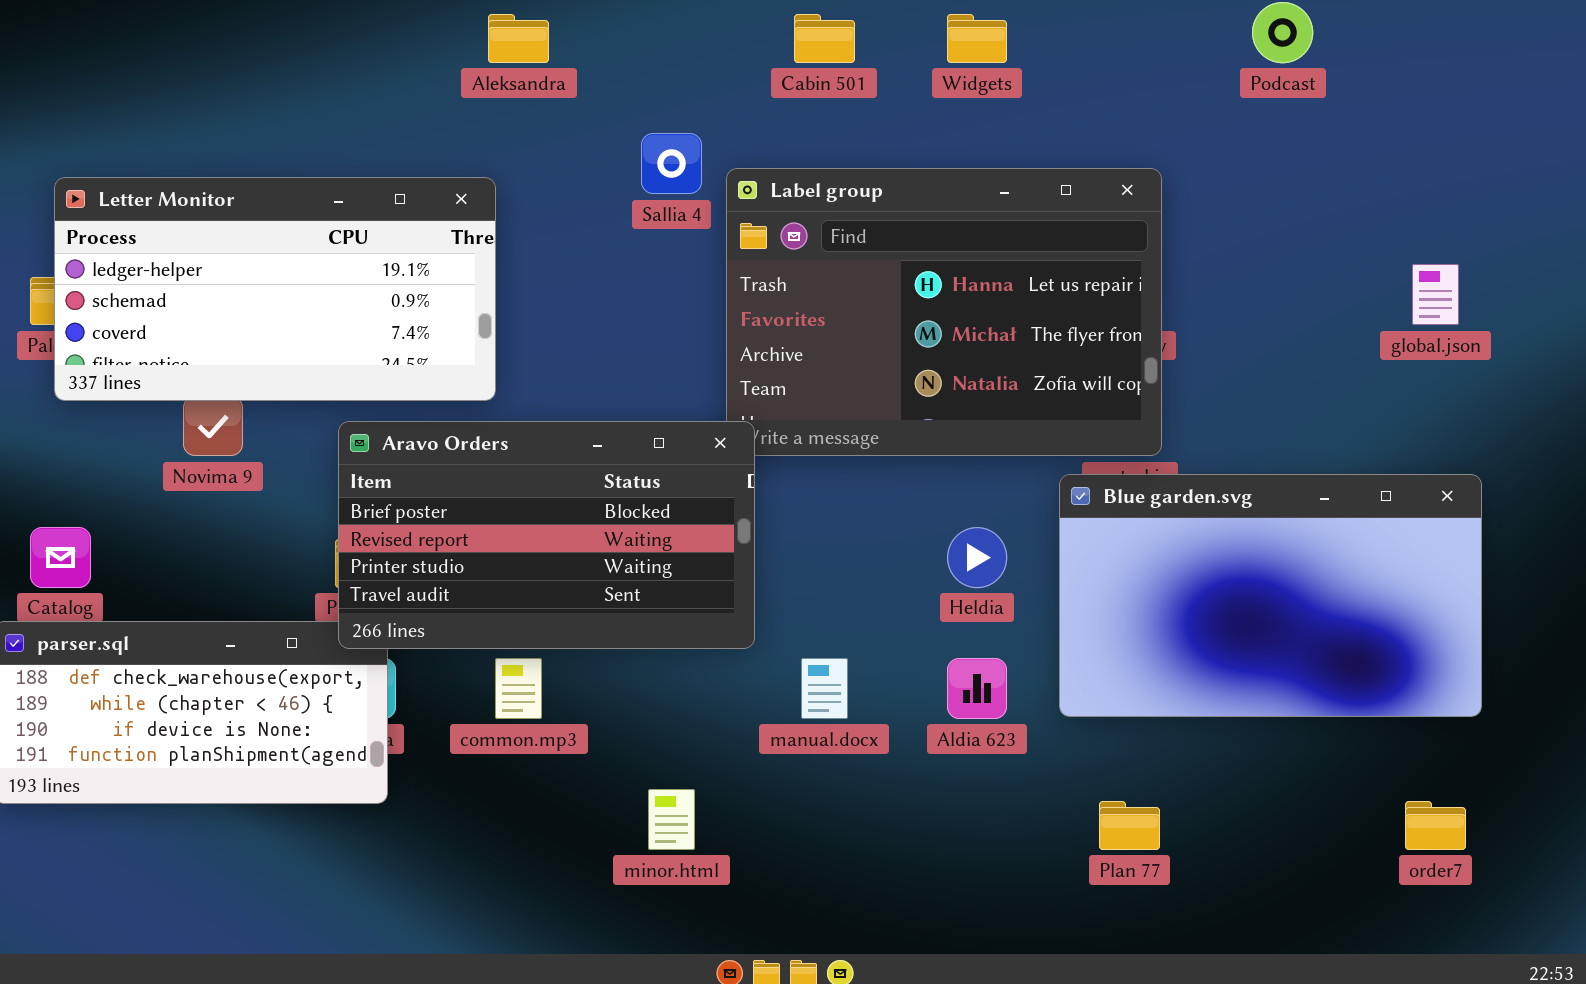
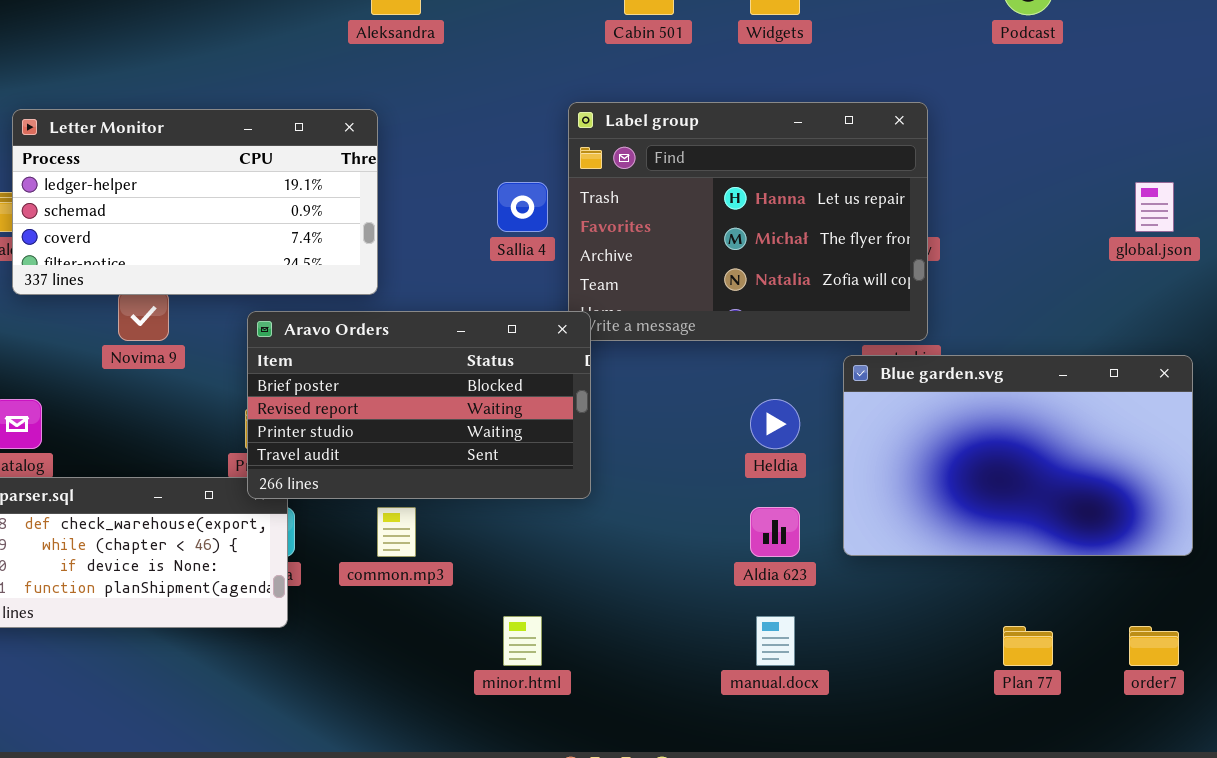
Sallia 4: [641,133,702,194] -> [497,182,548,232], moved
manual.docx: [801,658,848,719] -> [756,616,795,666], moved
Plan 77: [1099,801,1160,850] -> [1003,626,1053,666], moved

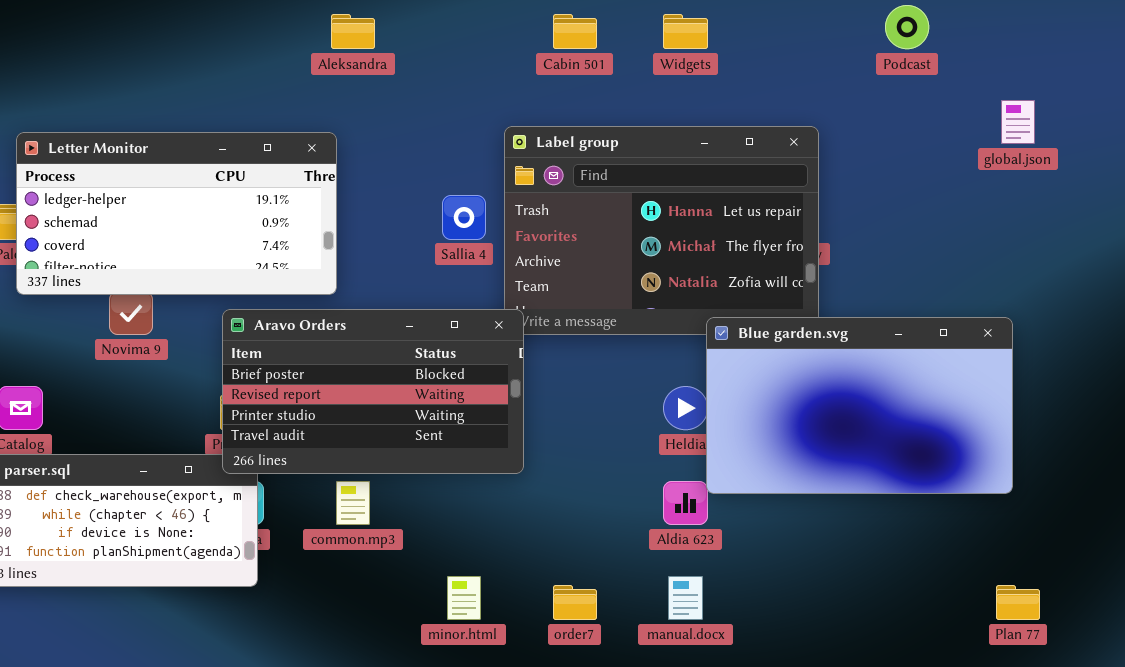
global.json: [1135,182,1174,232] -> [1001,100,1035,144], moved
Blue garden.svg: [843,355,1193,556] -> [706,317,1013,494], moved
Plan 77: [1003,626,1053,666] -> [996,585,1040,620], moved
order7: [1129,626,1179,666] -> [553,585,597,620], moved

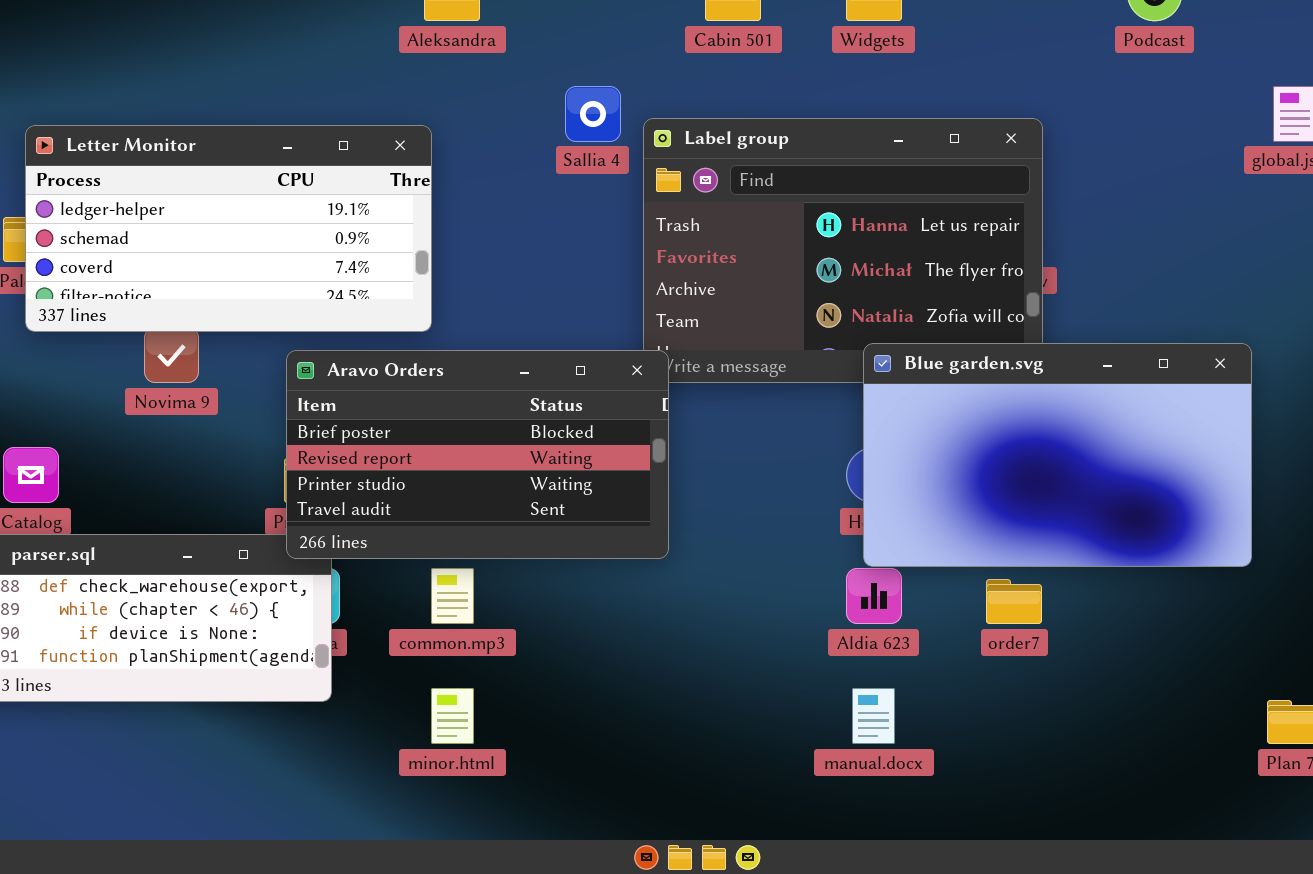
Sallia 4: [442,195,486,240] -> [565,86,621,142], moved
Blue garden.svg: [706,317,1013,494] -> [863,343,1252,567], moved
minor.html: [447,576,481,620] -> [431,688,474,744], moved
order7: [553,585,597,620] -> [986,579,1042,624], moved

